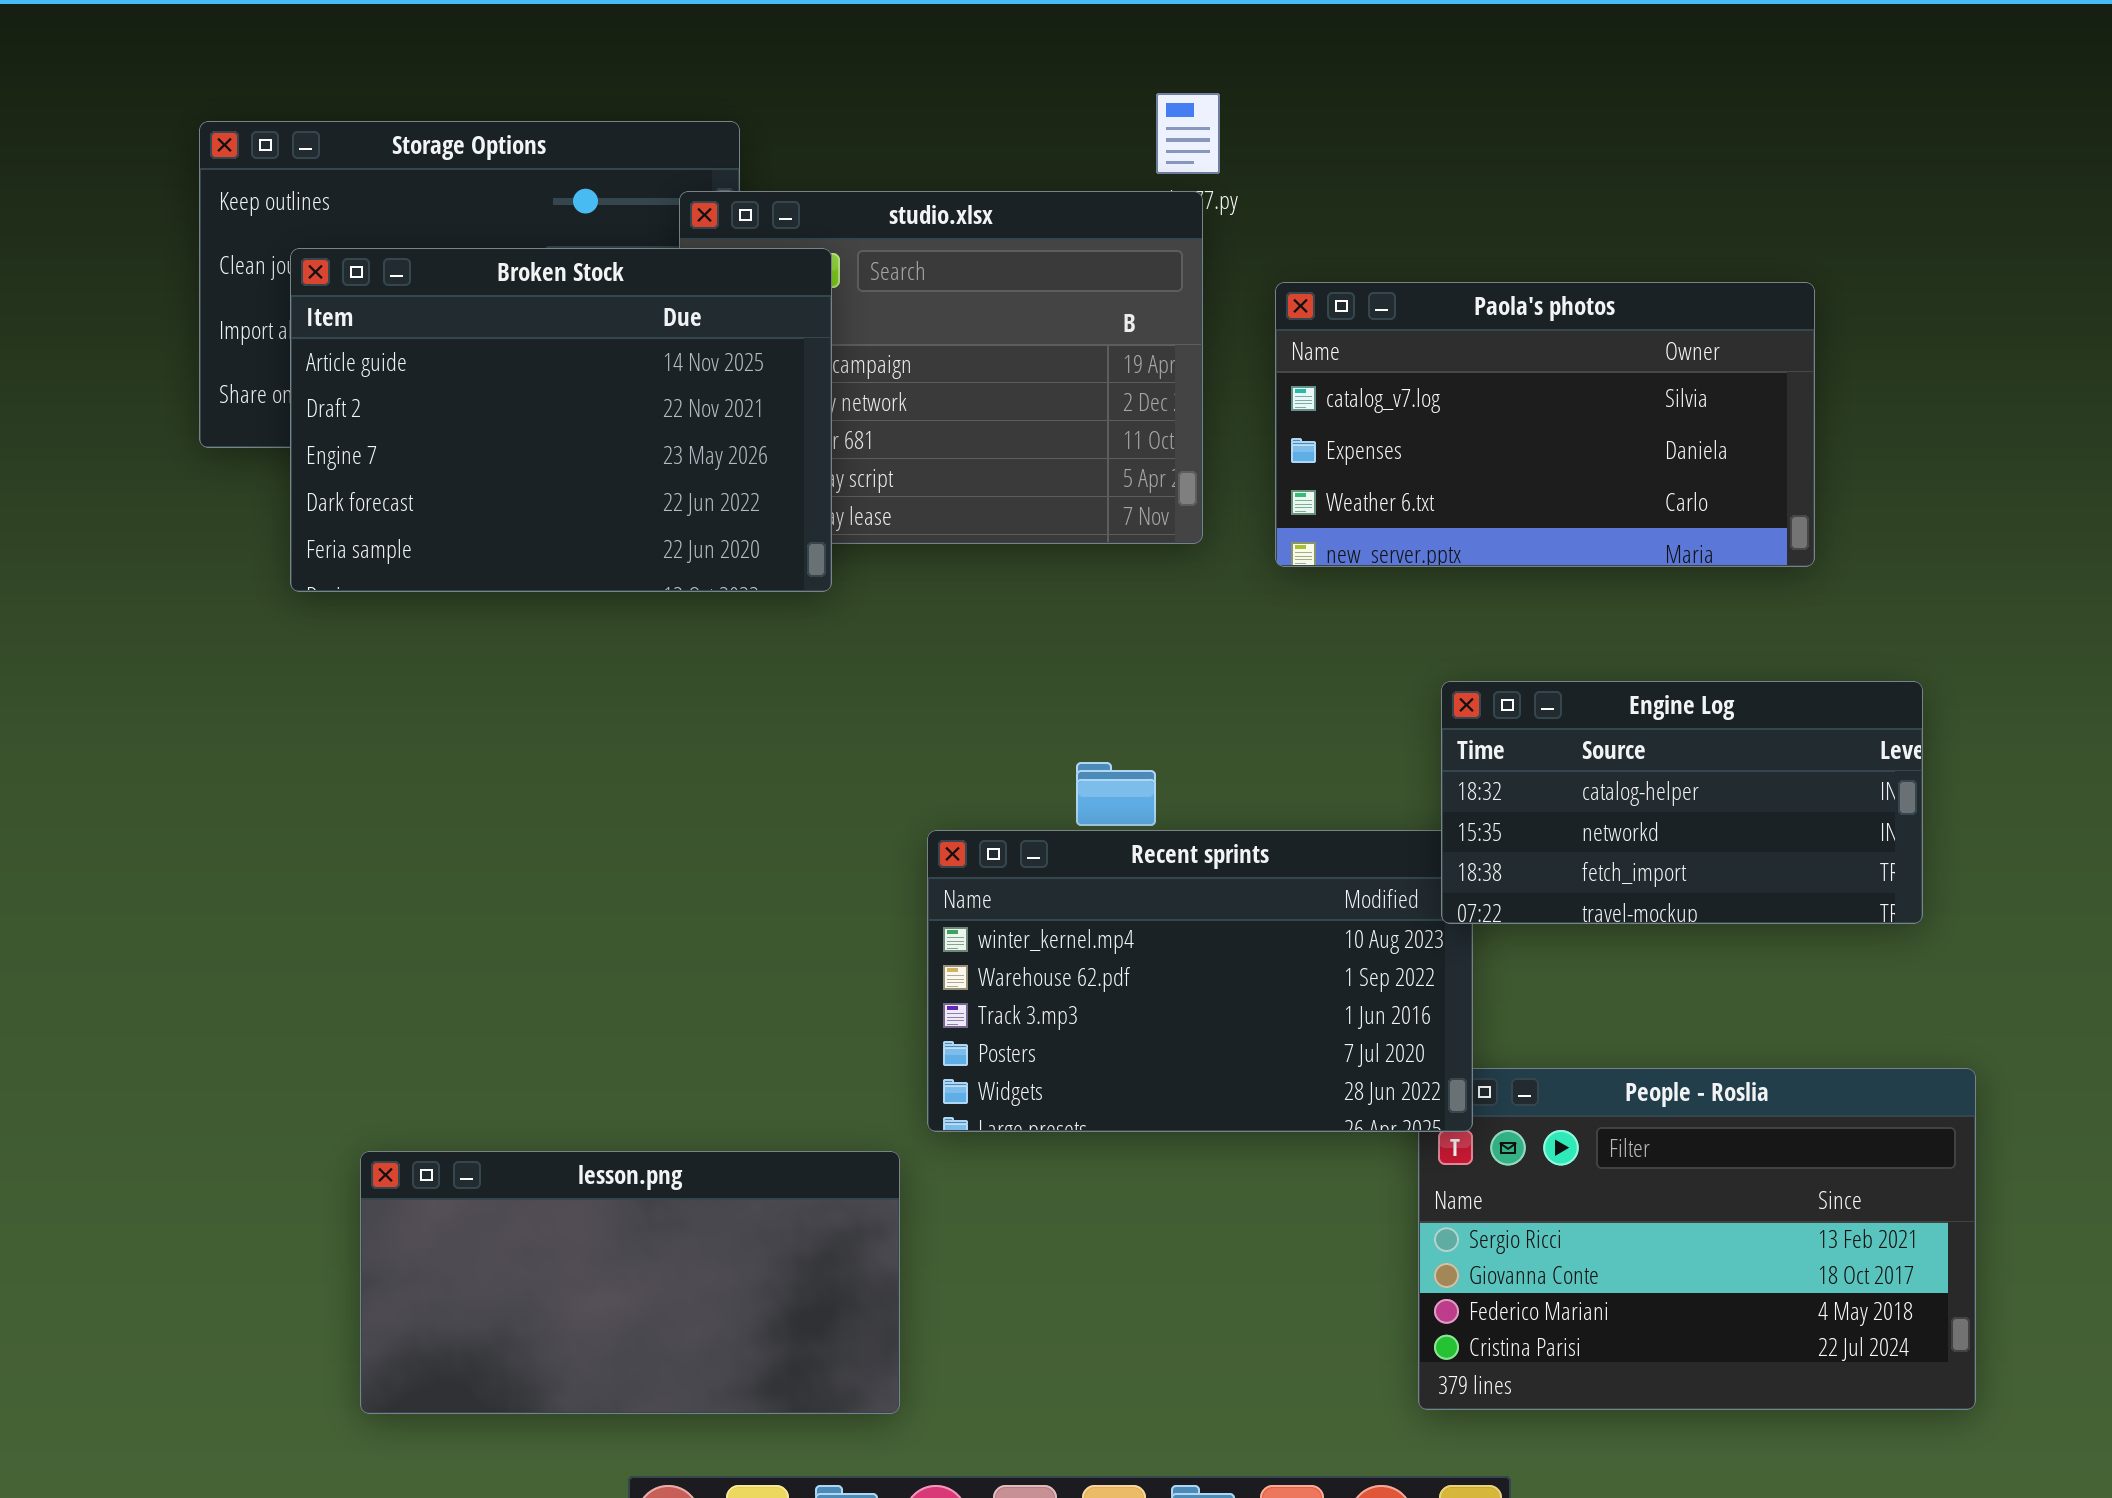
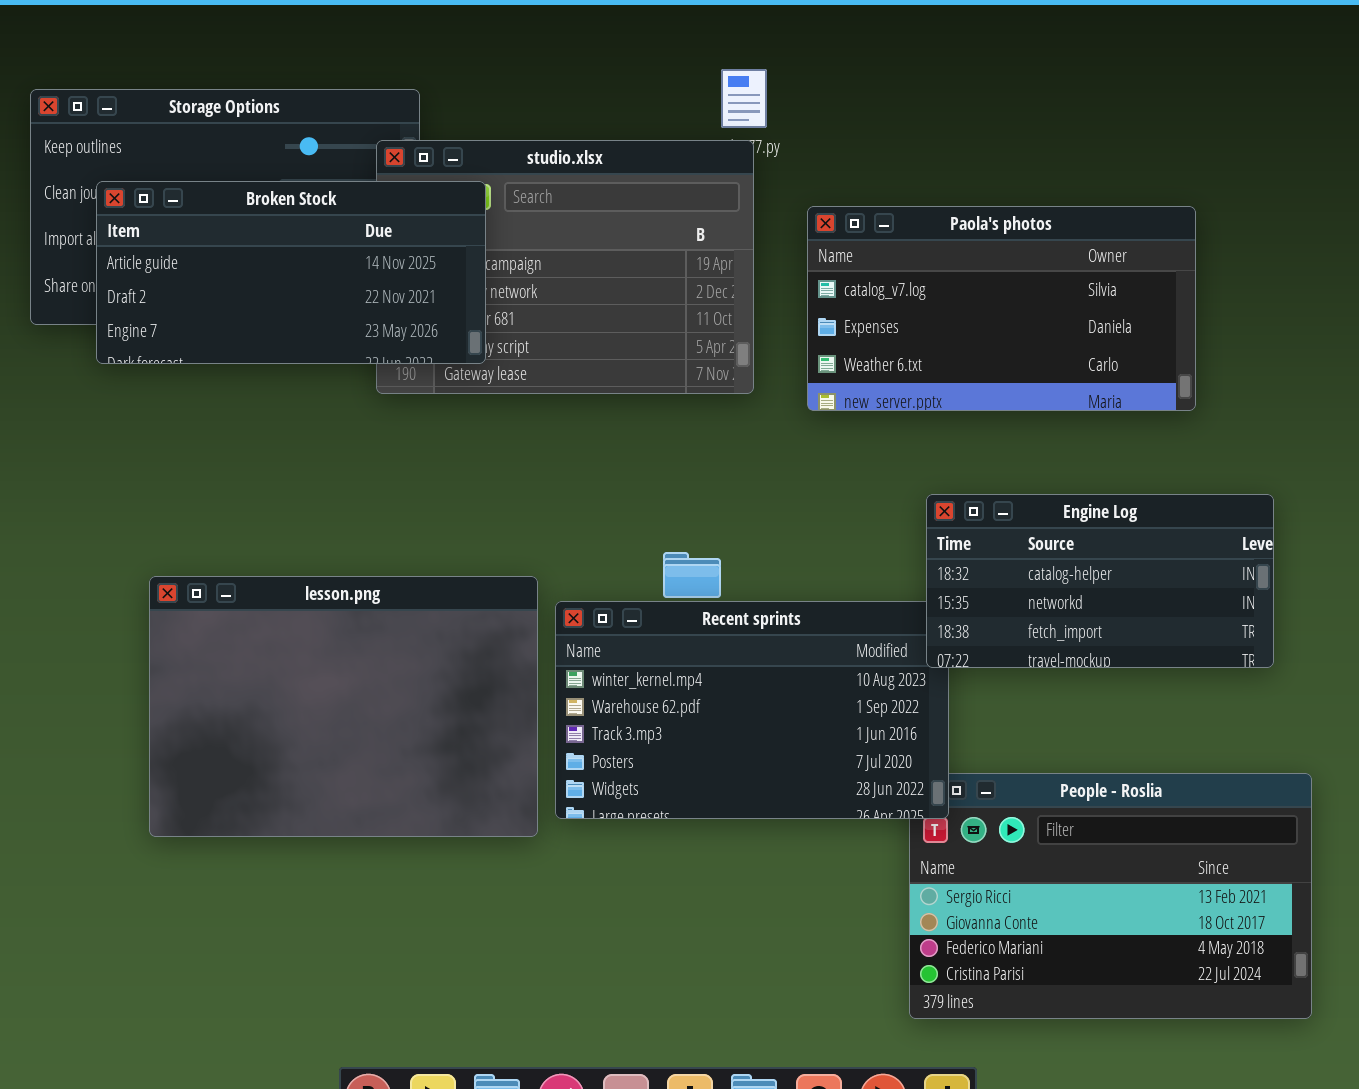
Broken Stock: [290,248,832,592] -> [96,181,486,364], resized
lesson.png: [360,1151,900,1414] -> [149,576,538,837], moved, resized

